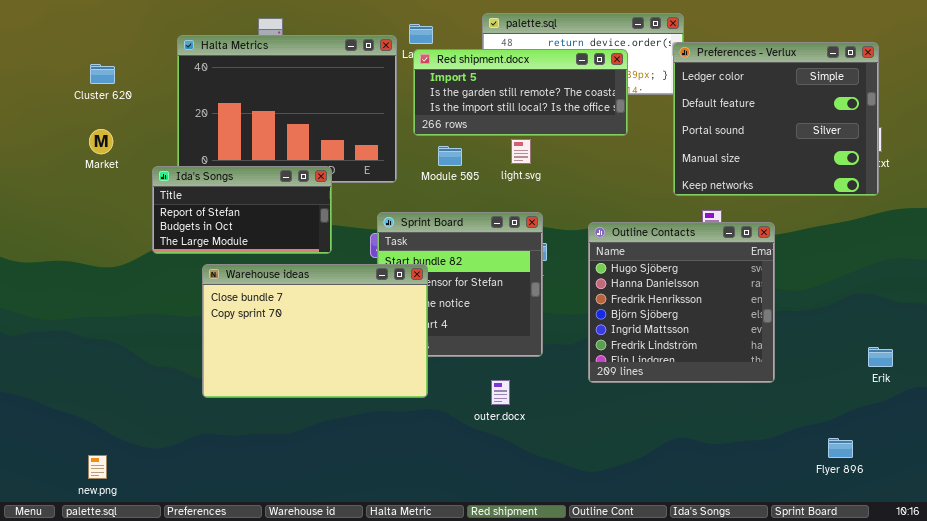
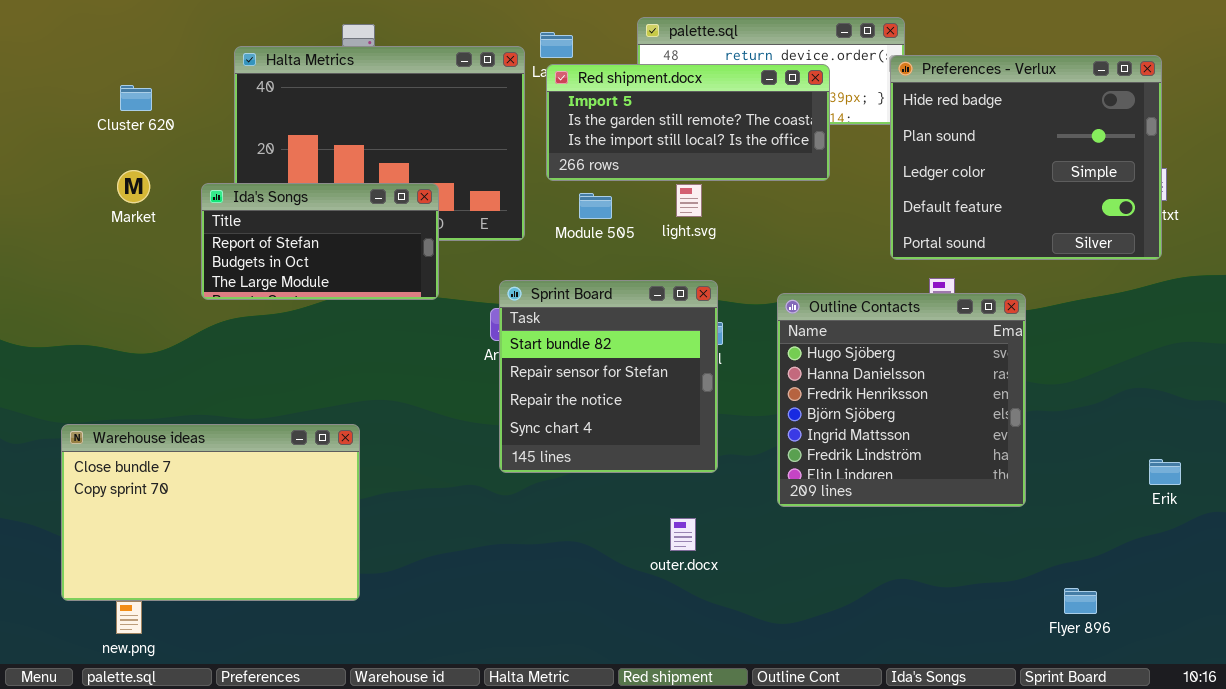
Preferences - Verlux: [673,42,879,196] -> [890,55,1162,260], scrolled up 2 rows
Ida's Songs: [152,166,332,254] -> [201,183,439,300], moved
Warehouse ideas: [202,264,428,398] -> [61,424,360,601], moved
outer.docx: [491,380,510,405] -> [670,518,696,551], moved
Flyer 896: [828,438,853,458] -> [1064,588,1097,614], moved

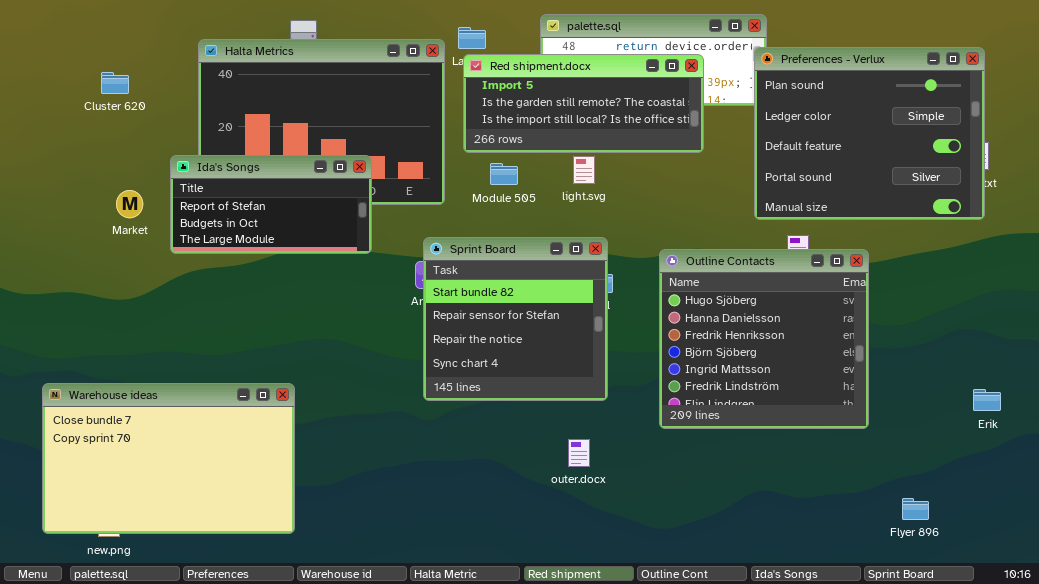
Preferences - Verlux: [890,55,1162,260] -> [754,47,985,220], scrolled down 1 row
Market: [117,170,150,203] -> [116,190,143,218], moved
Warehouse ideas: [61,424,360,601] -> [42,383,295,534], moved

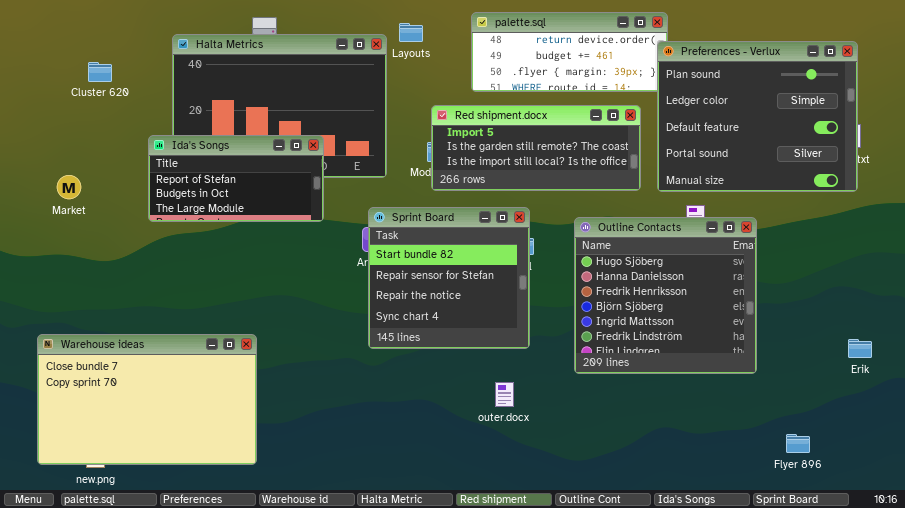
Red shipment.docx: [463,54,704,153] -> [431,105,641,191], moved
Market: [116,190,143,218] -> [57,175,81,199], moved

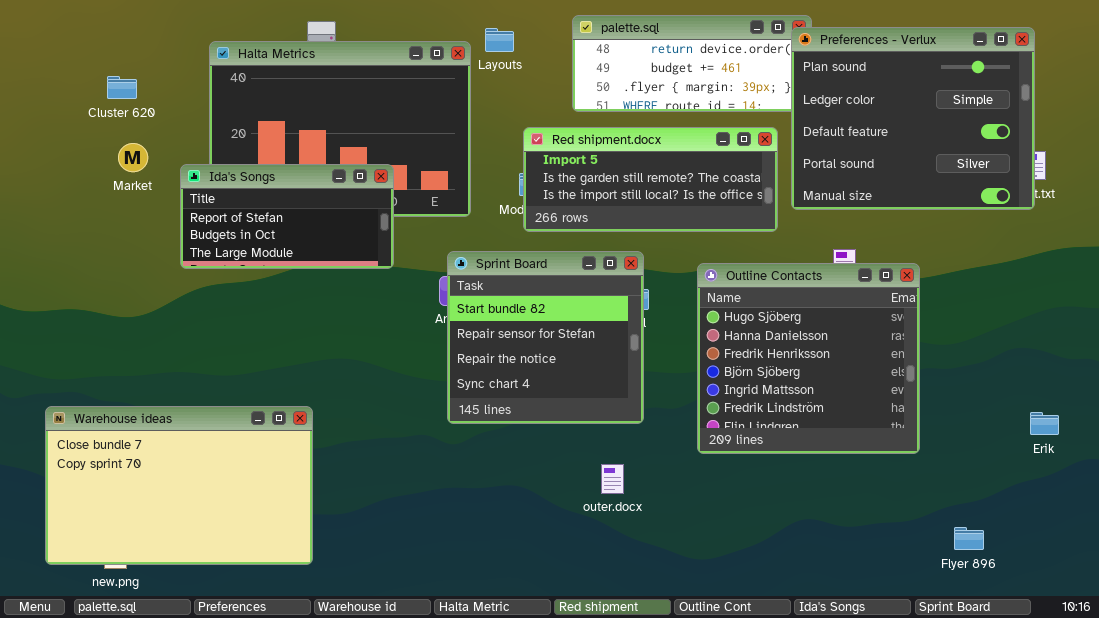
Preferences - Verlux: [657,41,858,192] -> [791,27,1035,210], moved
Market: [57,175,81,199] -> [118,143,148,172], moved

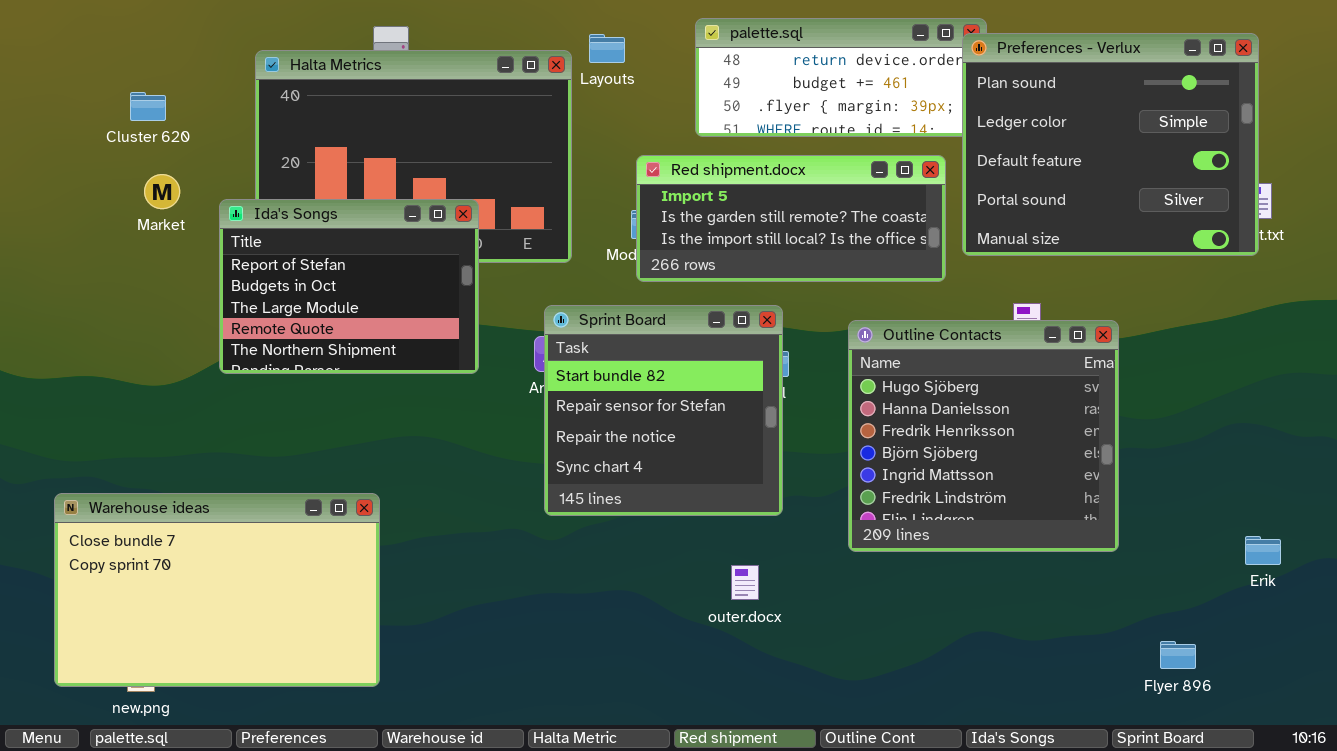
Ida's Songs: [180,164,394,269] -> [219,199,479,374], resized
Erik: [1030,412,1059,435] -> [1245,536,1281,565], moved

